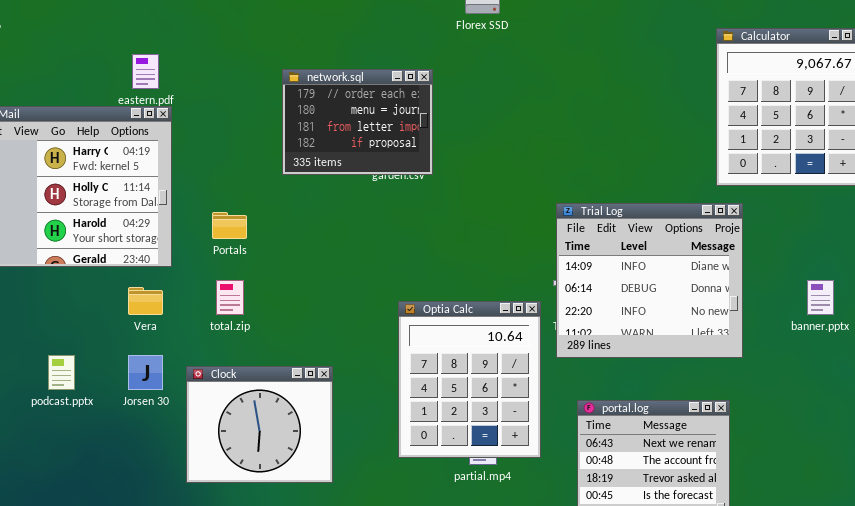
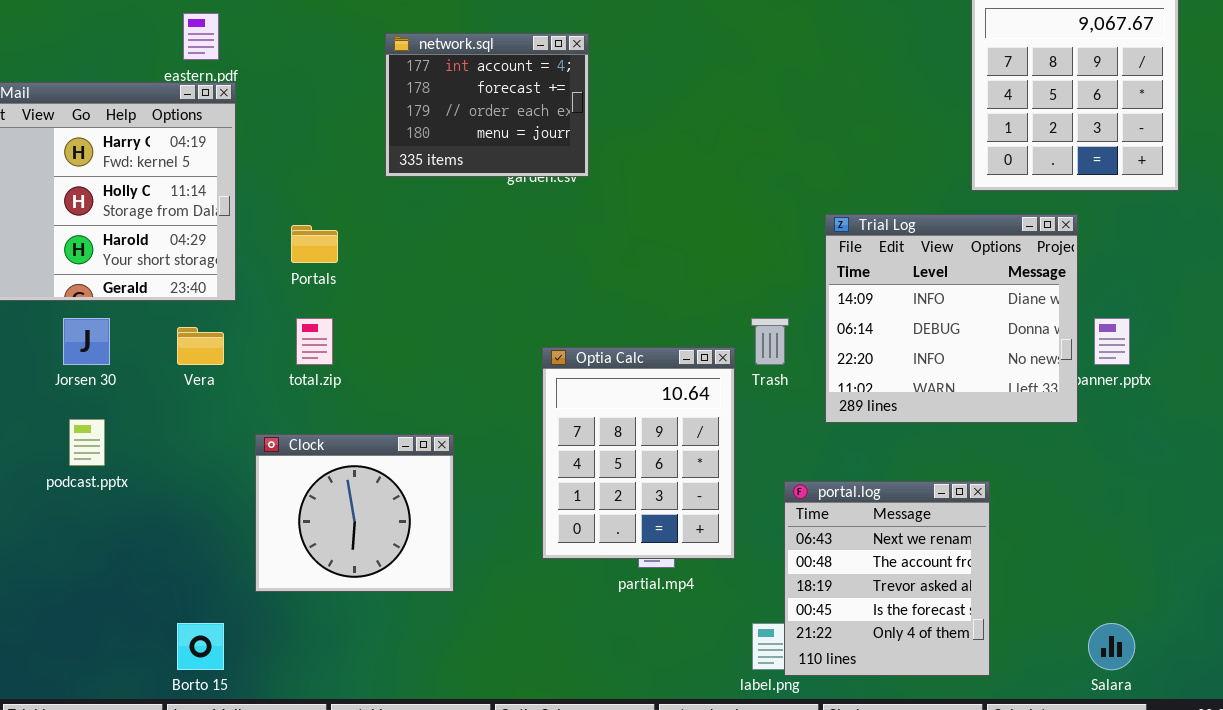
network.sql: [282,69,433,175] -> [385,33,589,177], scrolled up 2 rows
Trial Log: [556,203,743,358] -> [825,214,1078,423], moved
Jorsen 30: [128,355,163,390] -> [63,318,110,365], moved

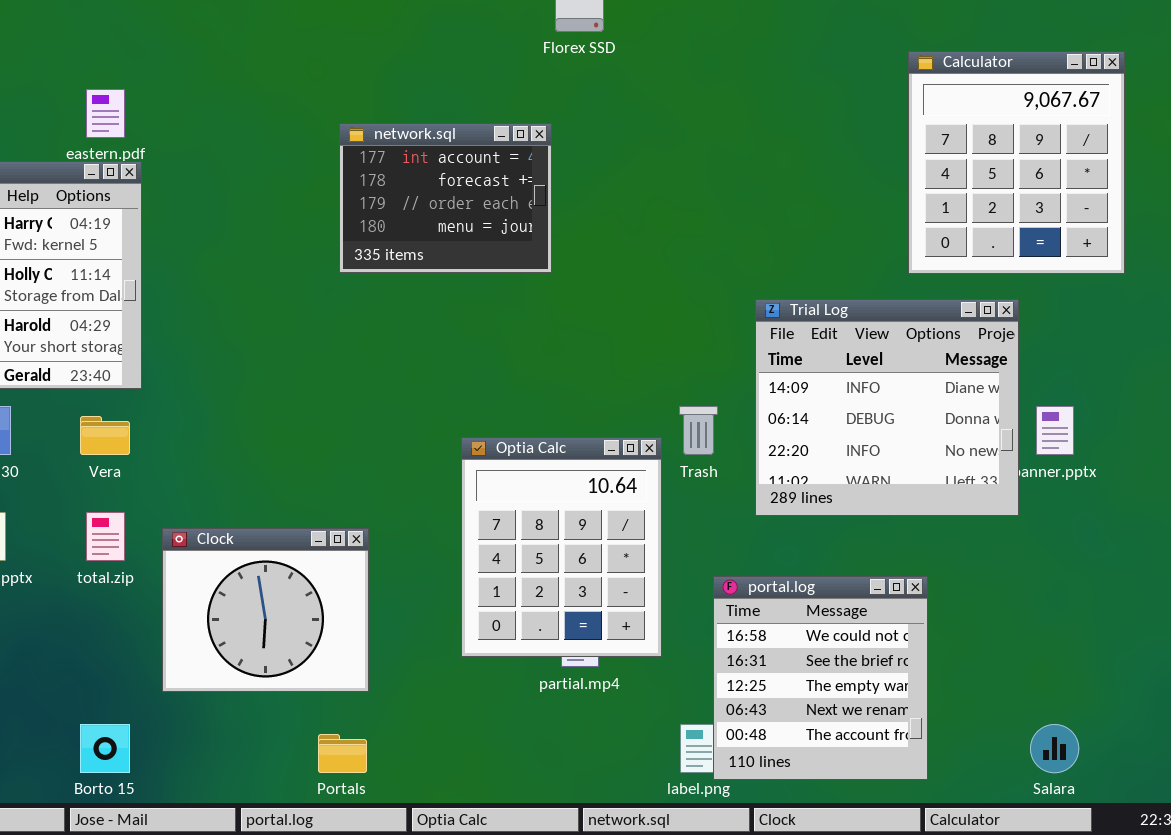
network.sql: [385,33,589,177] -> [339,123,552,273], moved
Portals: [291,225,338,263] -> [318,734,367,773], moved
total.zip: [296,318,333,365] -> [86,512,125,561], moved
portal.log: [784,481,990,676] -> [713,576,928,780], scrolled up 3 rows

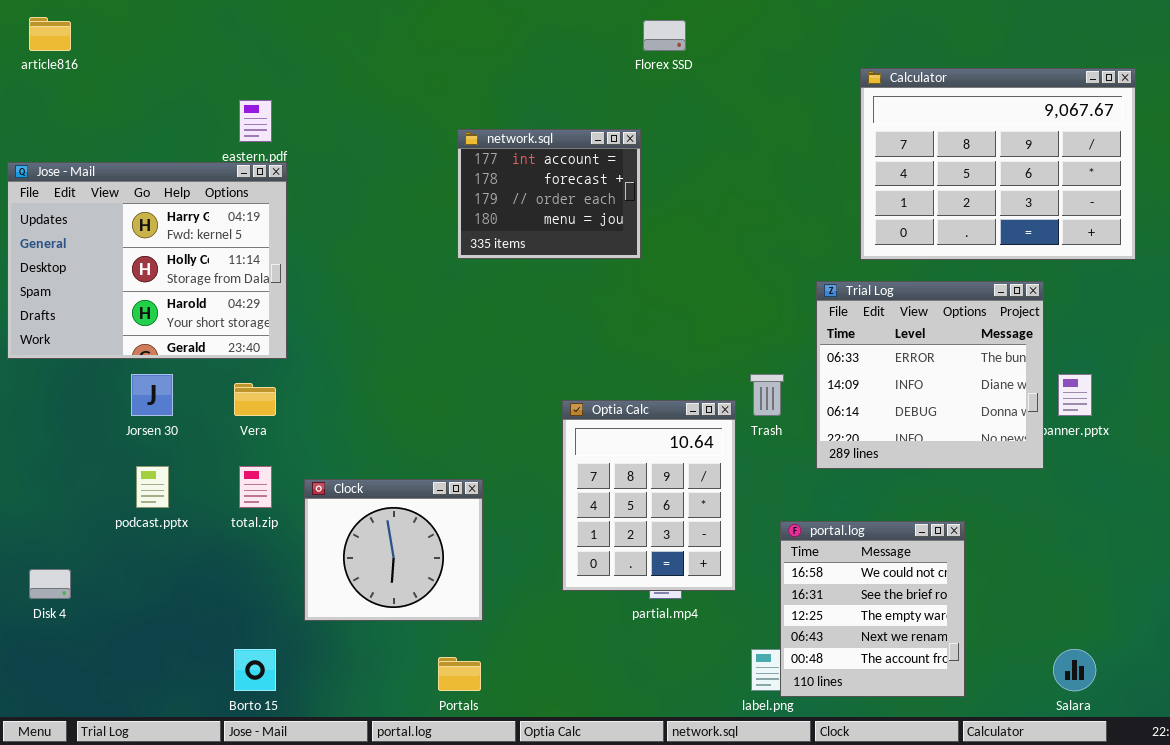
Calculator: [908,51,1125,274] -> [860,68,1136,260], resized
Trial Log: [755,299,1019,516] -> [816,281,1044,469], scrolled up 1 row

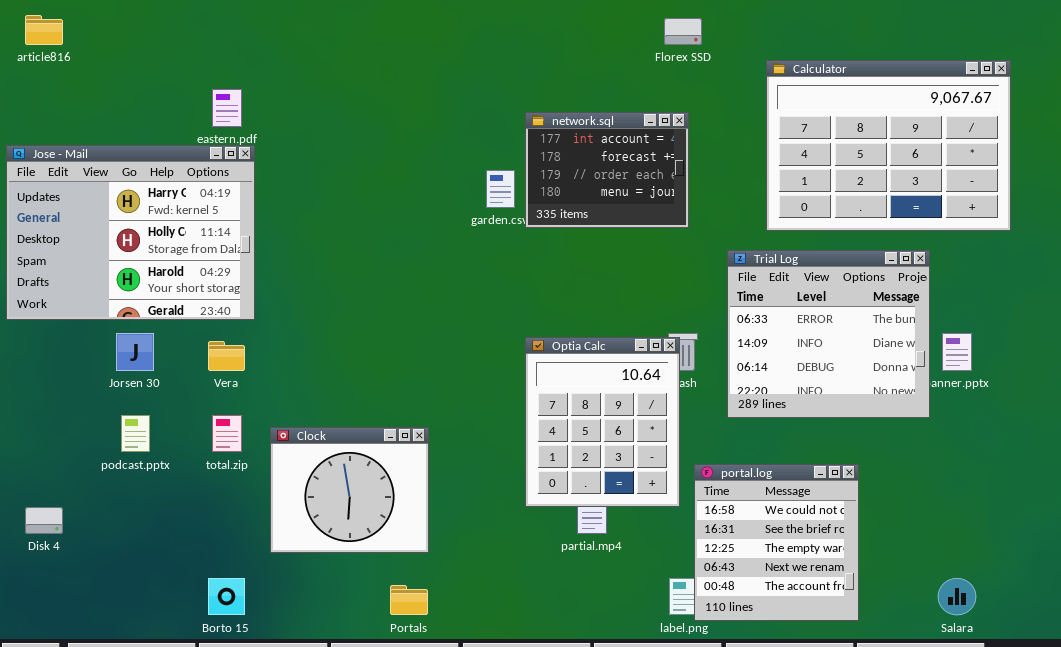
Florex SSD: [643,20,686,51] -> [664,18,702,45], moved
network.sql: [457,129,641,259] -> [525,112,689,228], moved
Optia Calc: [562,400,736,591] -> [525,337,680,507], moved

